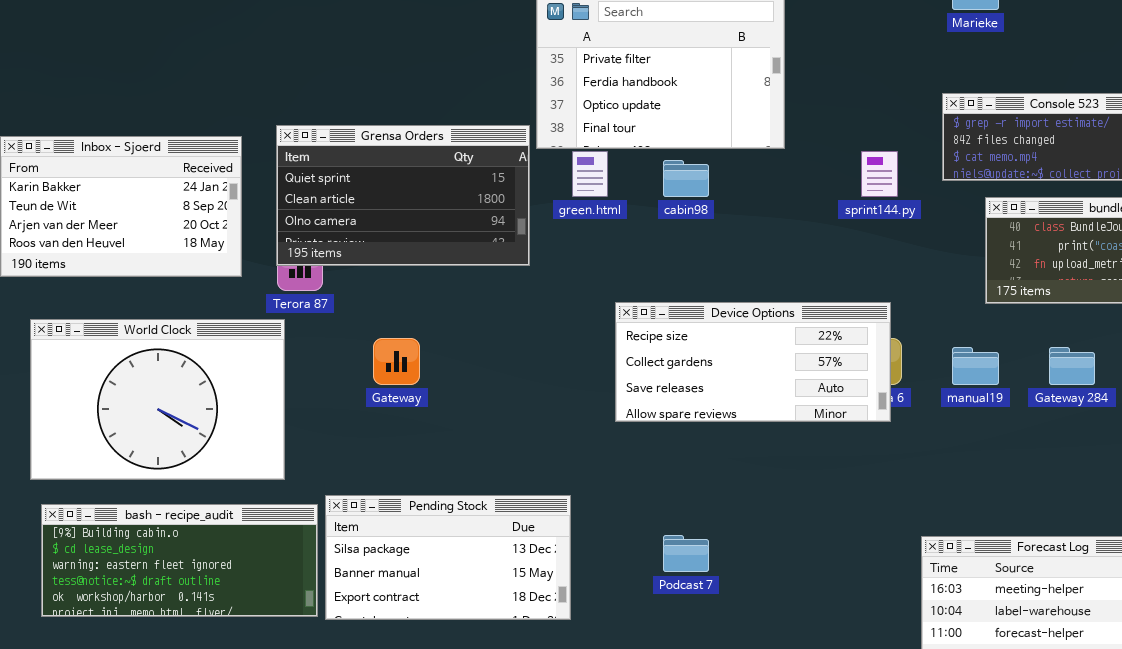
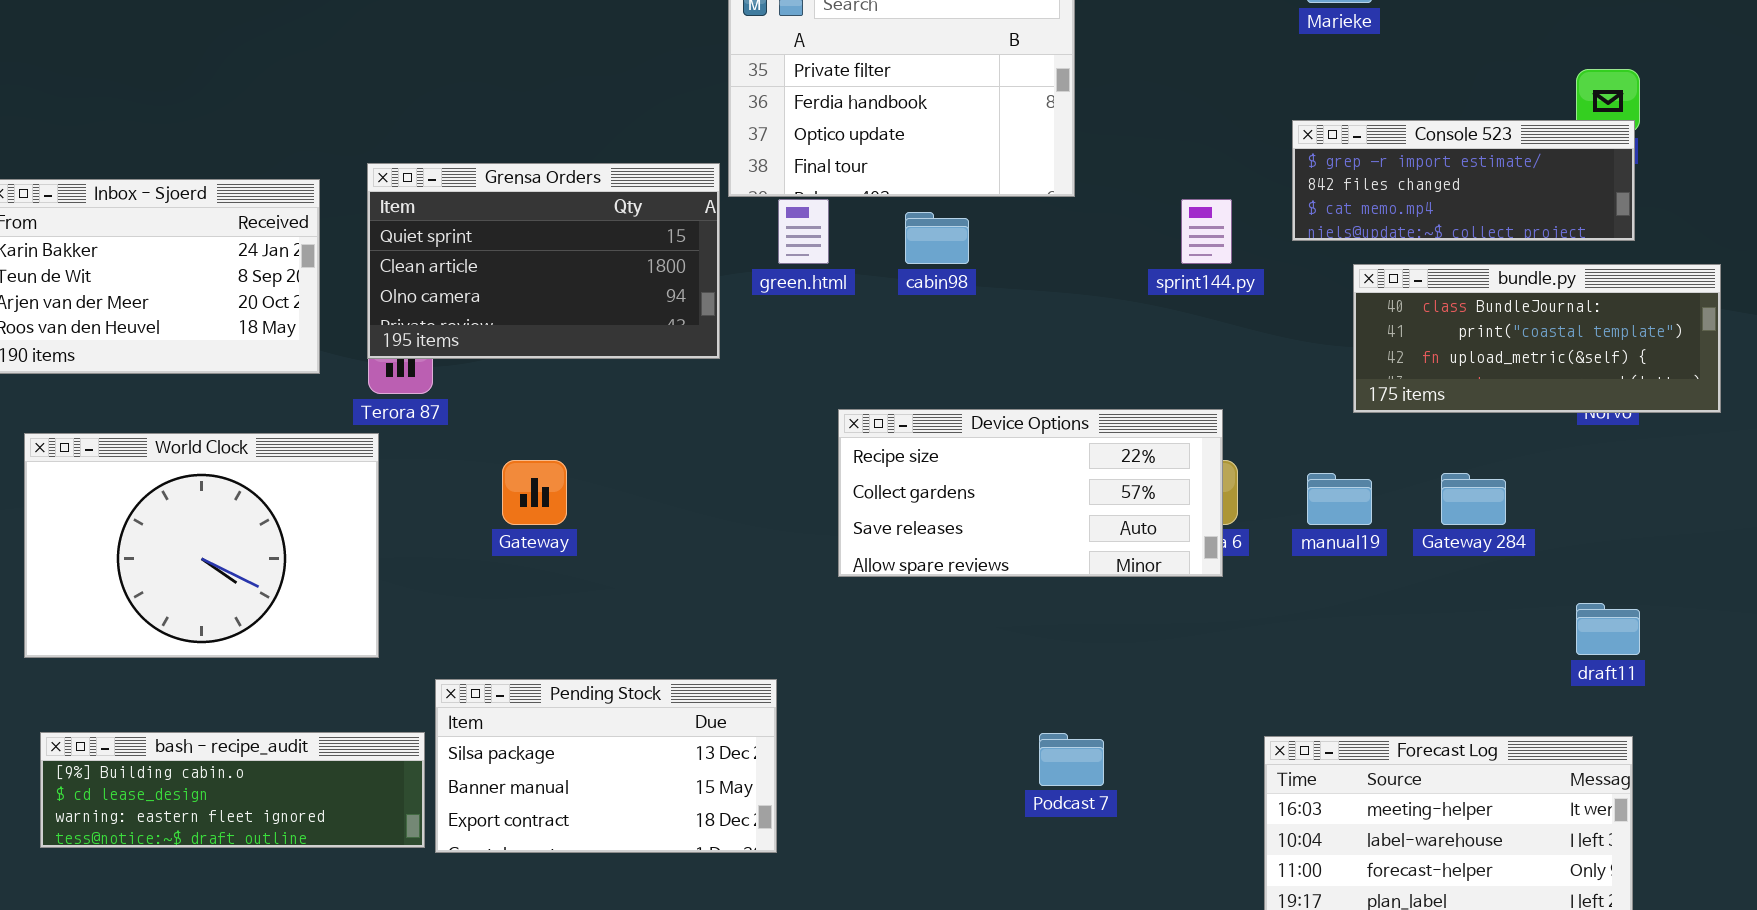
bash - recipe_audit: [41,504,318,617] -> [40,732,425,848], resized
Podcast 7: [663,535,709,572] -> [1039,733,1104,786], moved

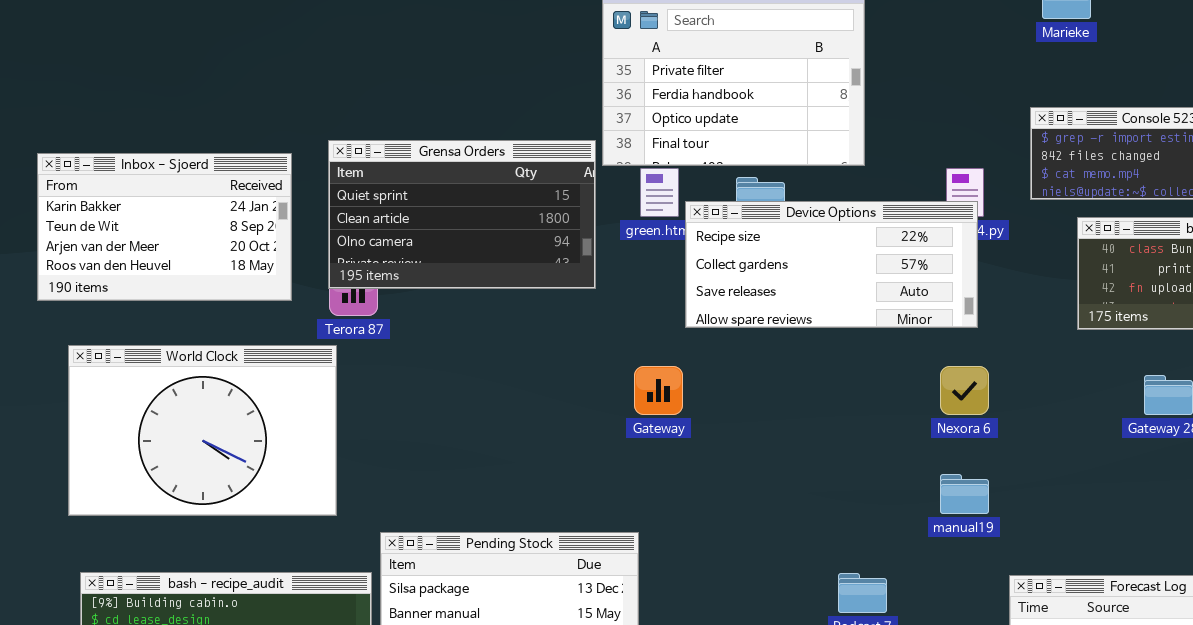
Device Options: [838,409,1223,577] -> [685,201,978,328], moved
Gateway: [502,460,567,525] -> [634,366,683,415], moved
manual19: [1307,473,1372,525] -> [940,474,989,514], moved

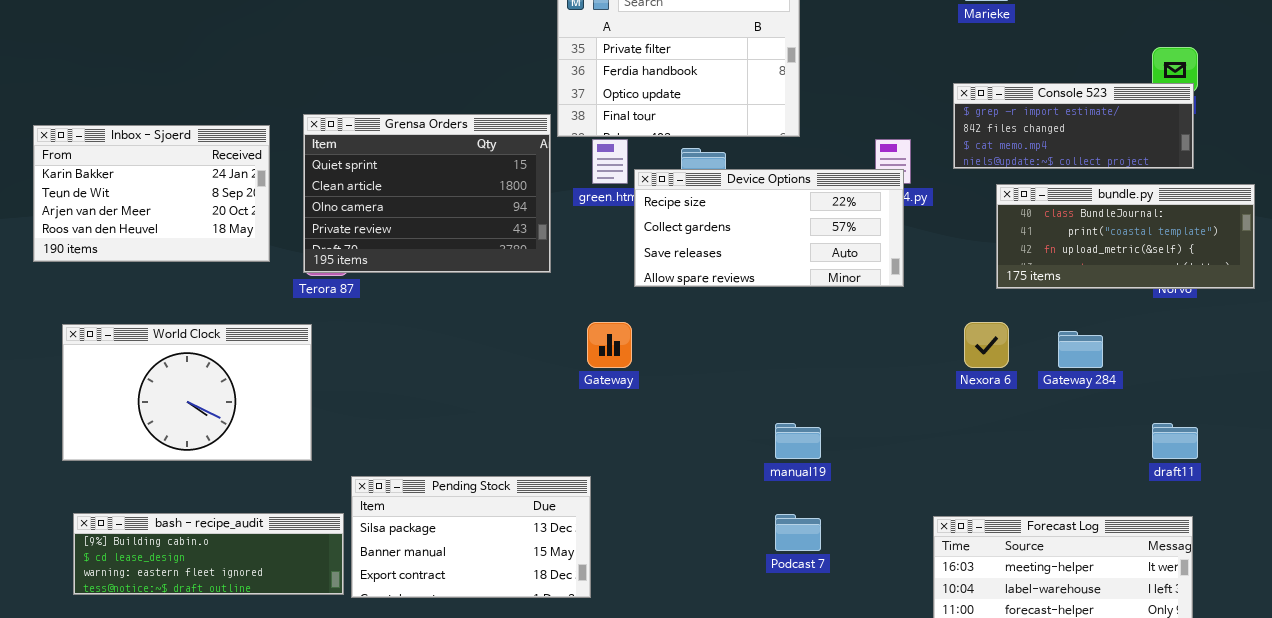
Grensa Orders: [328,140,596,289] -> [303,114,551,273], resized
World Clock: [68,345,337,516] -> [62,324,312,461], resized
Nexora 6: [940,366,989,415] -> [964,322,1009,368], moved
manual19: [940,474,989,514] -> [775,423,821,459], moved

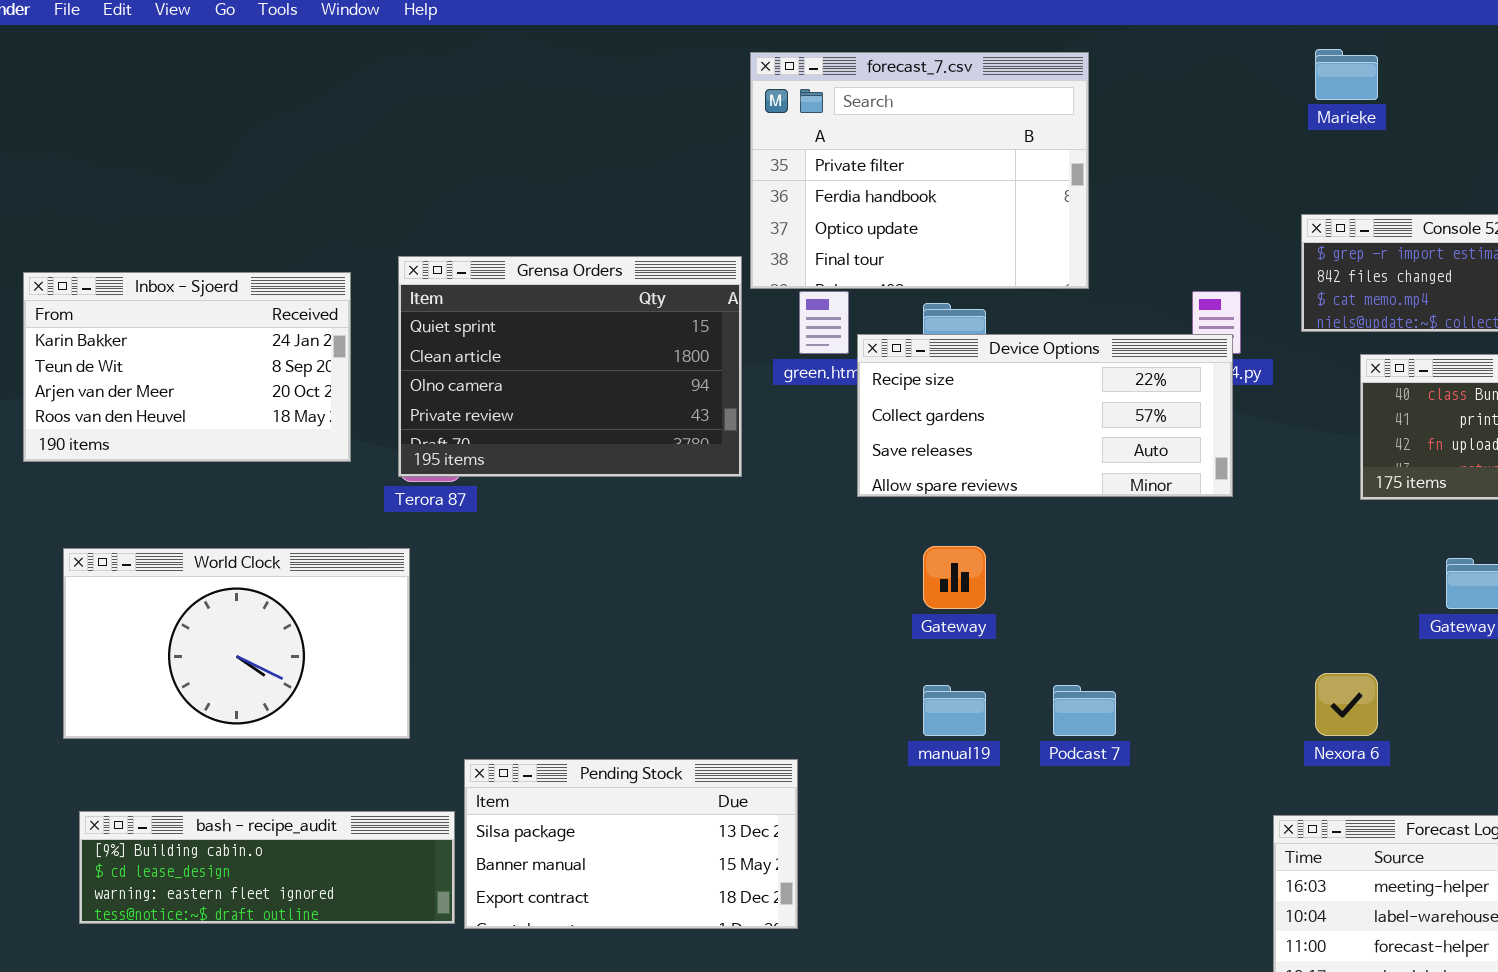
Gateway: [587,322,632,368] -> [923,546,986,609], moved
Nexora 6: [964,322,1009,368] -> [1315,673,1378,736], moved
manual19: [775,423,821,459] -> [923,685,986,736], moved
Podcast 7: [775,514,821,551] -> [1053,685,1116,736], moved

